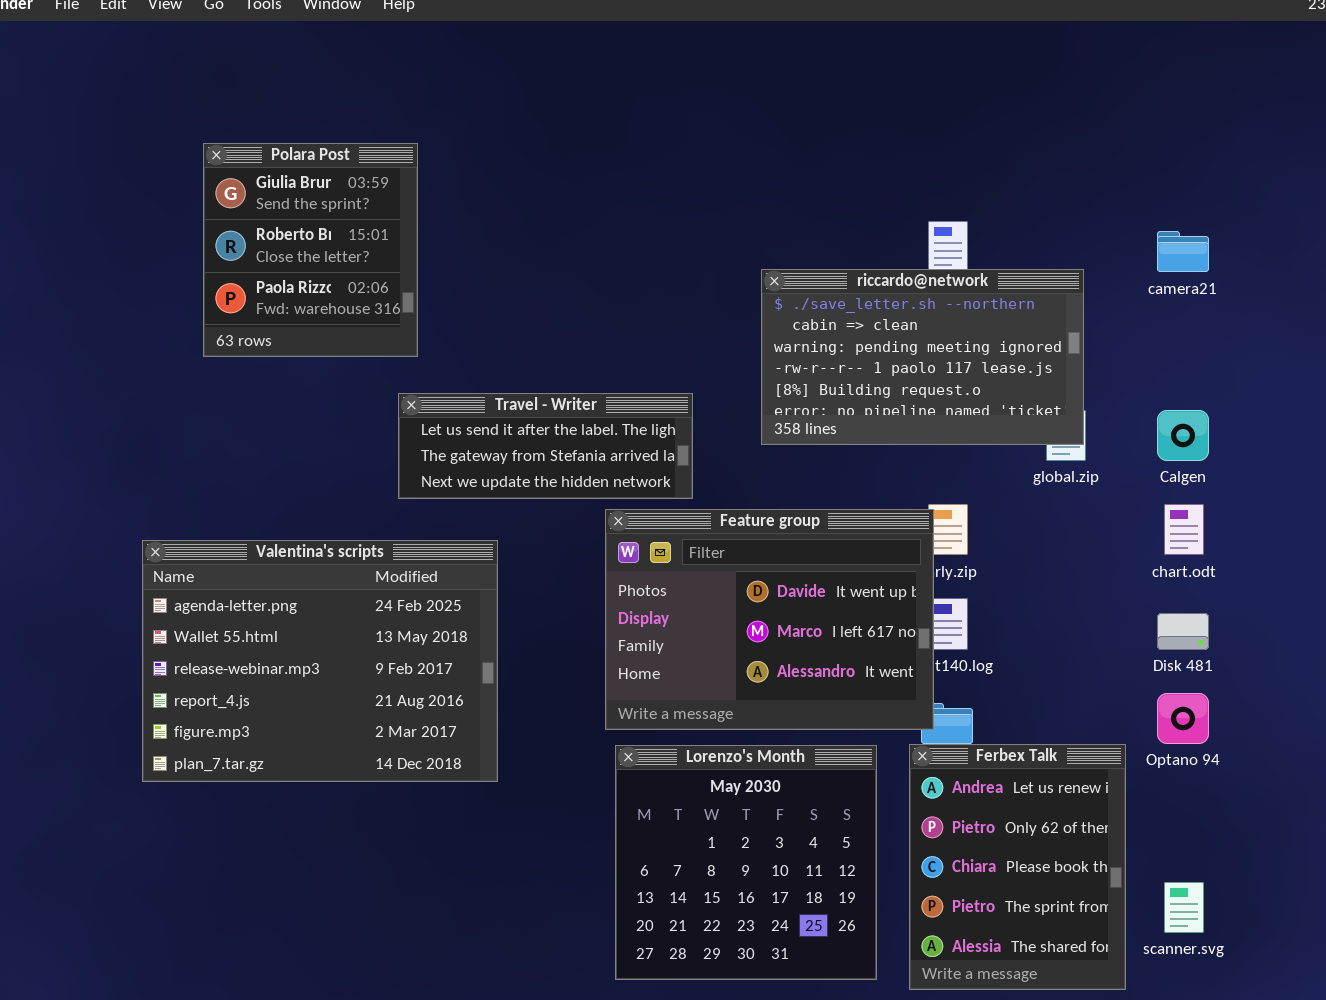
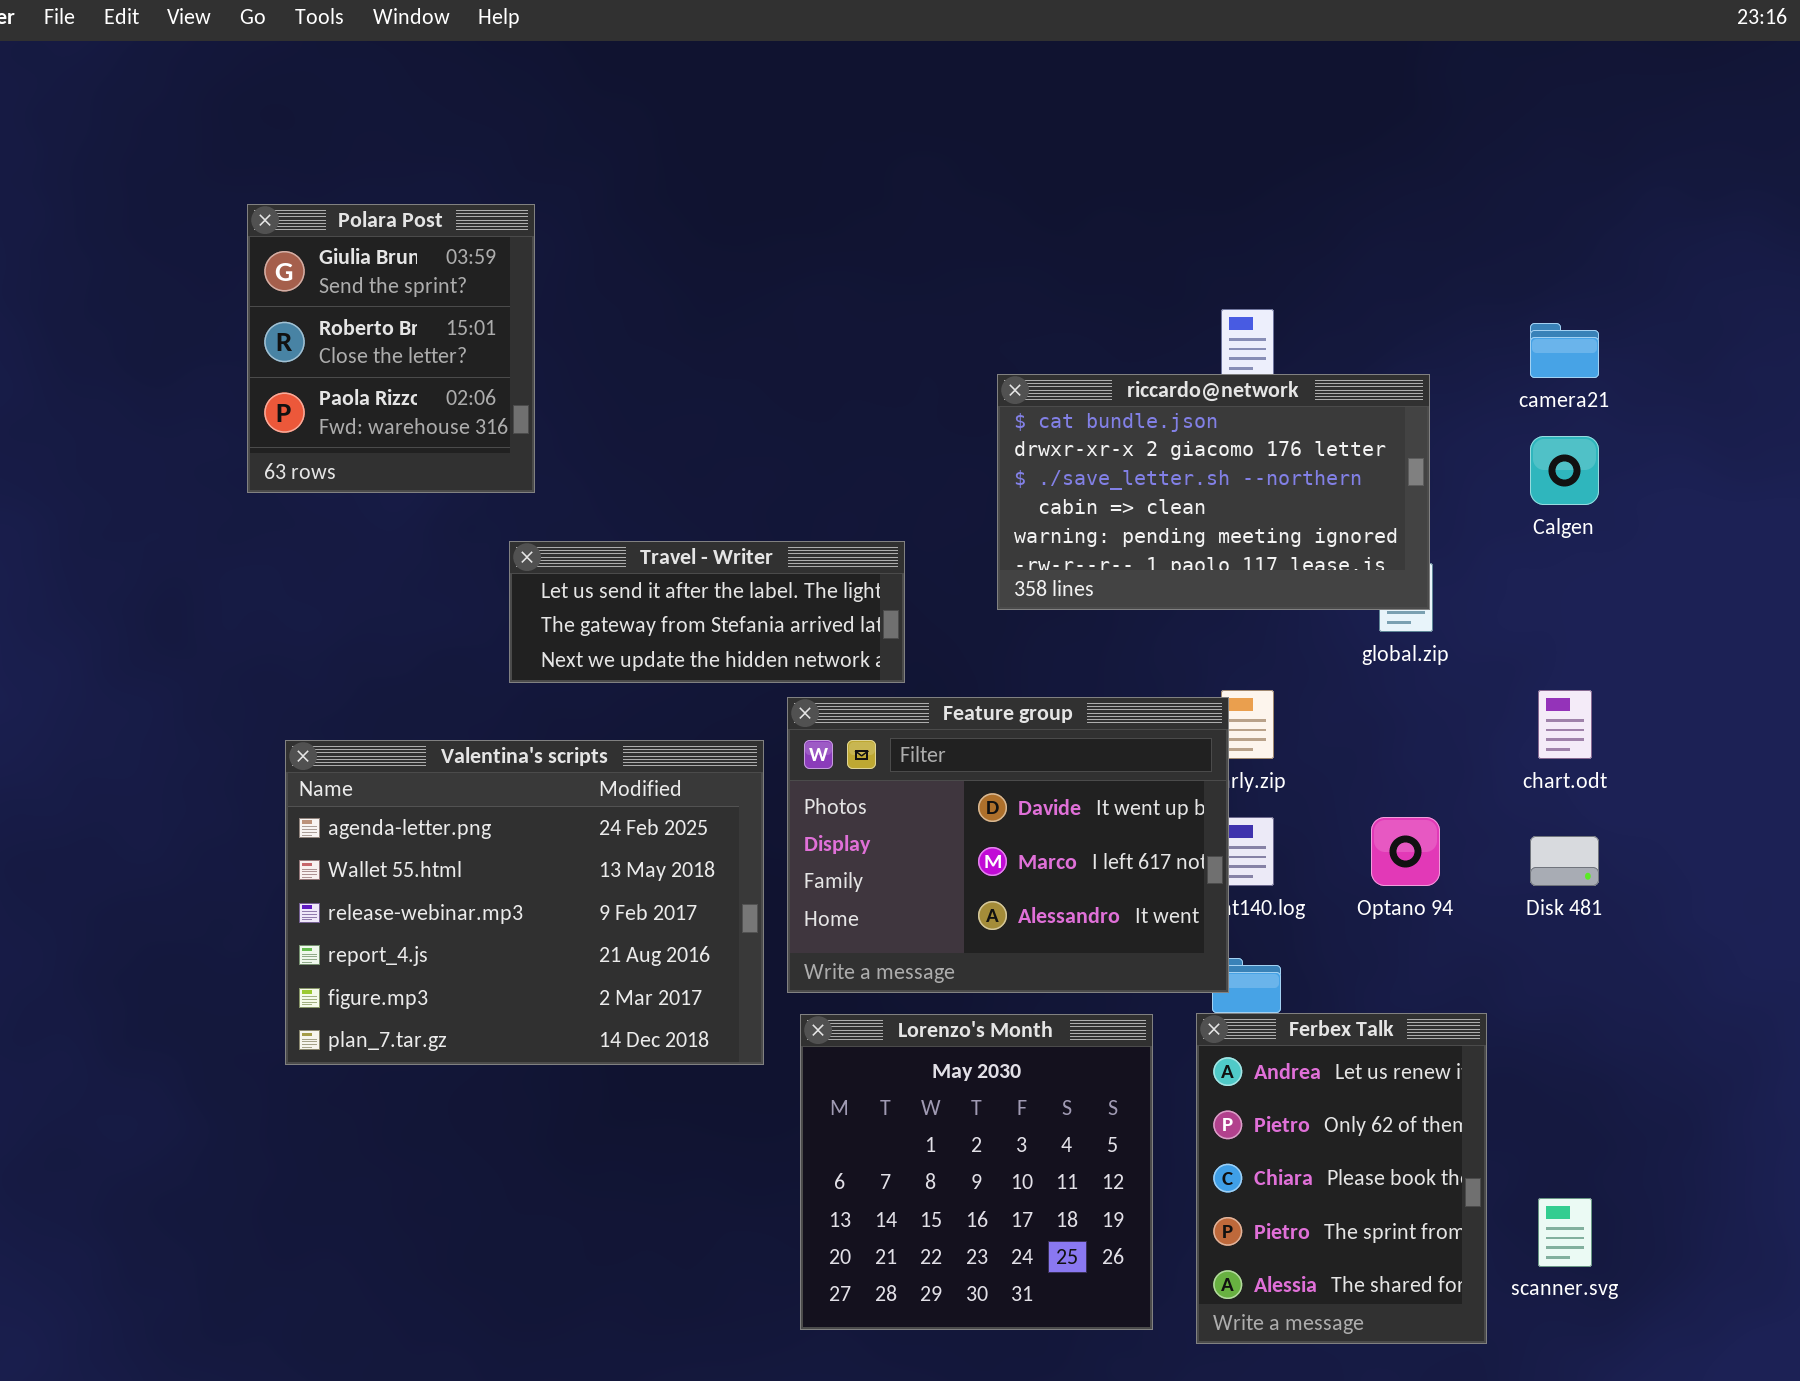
riccardo@network: [761,269,1084,445] -> [997,374,1430,610], scrolled up 2 rows
Calgen: [1157,410,1209,461] -> [1530,436,1599,505], moved
Valentina's scripts: [142,540,498,782] -> [285,740,764,1065], moved
Optano 94: [1157,693,1209,744] -> [1371,817,1440,886], moved

